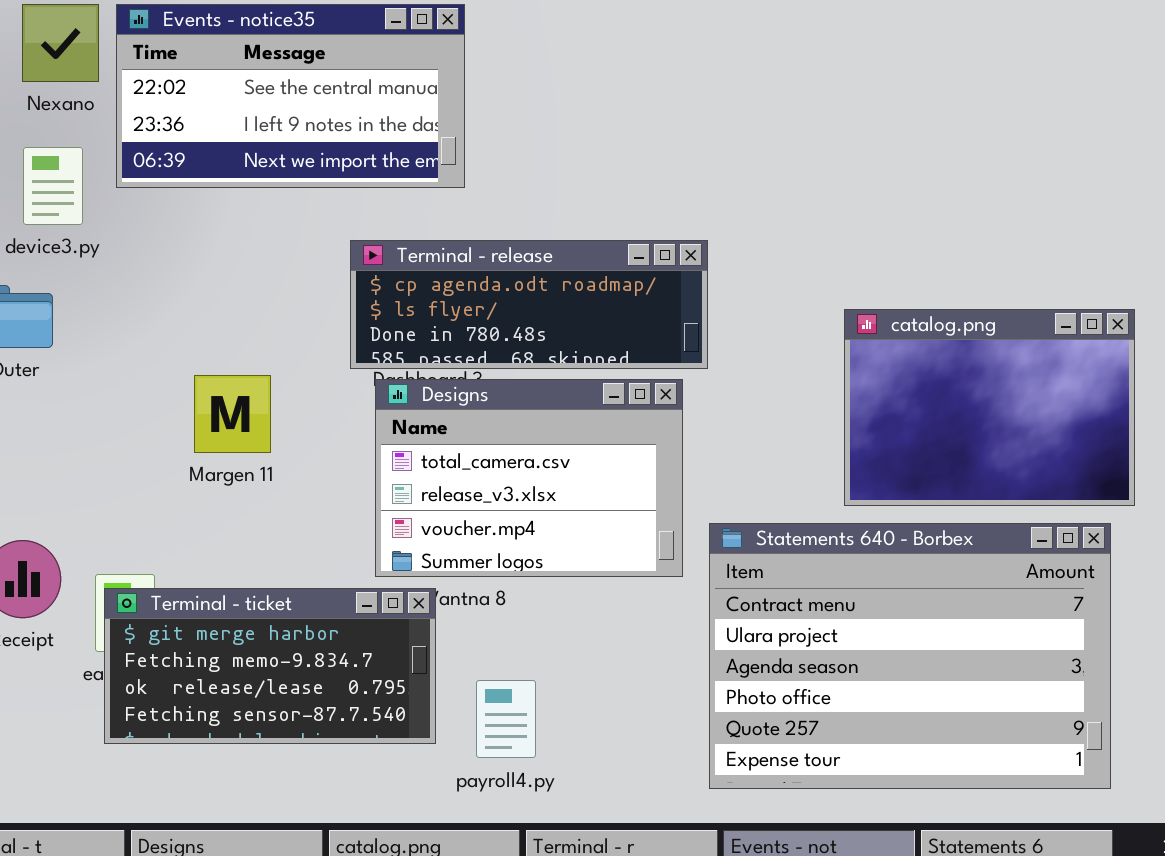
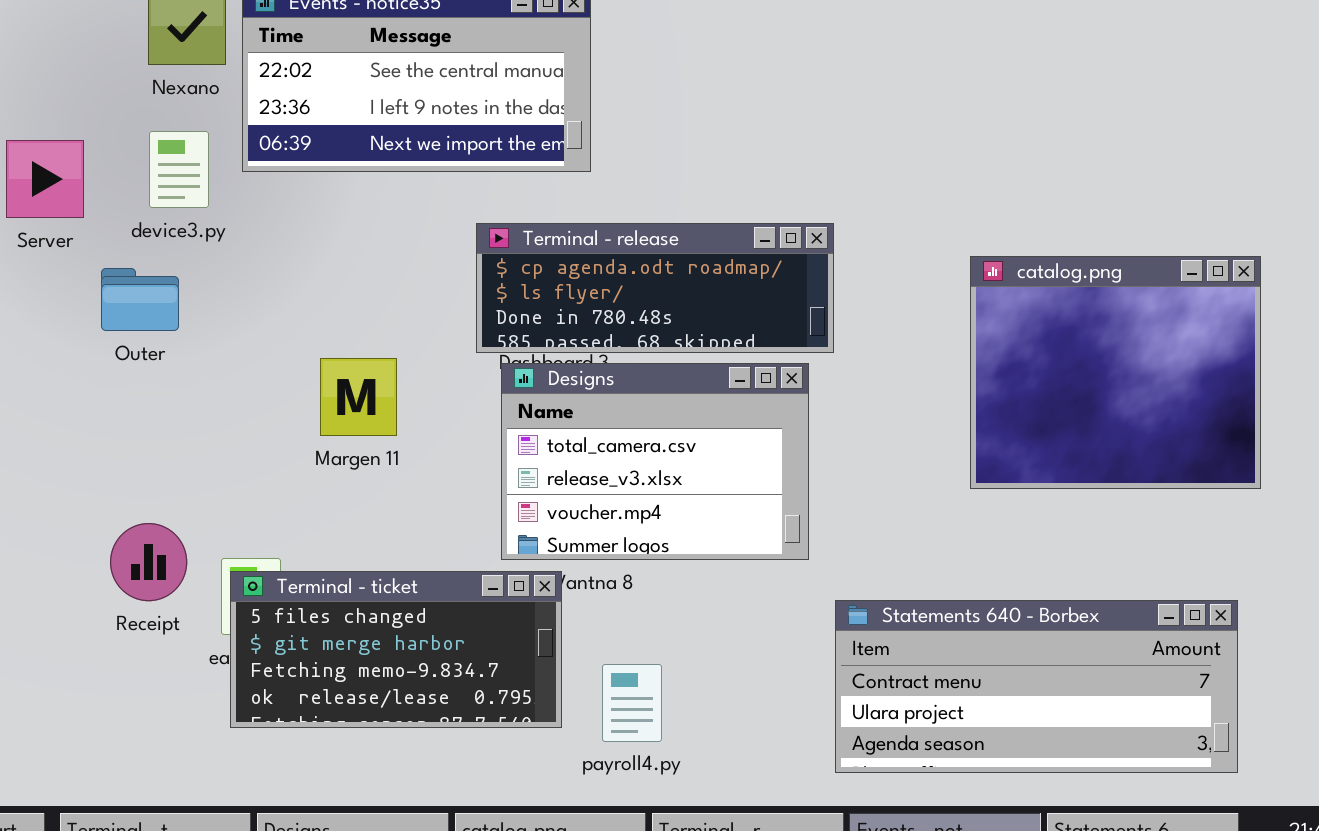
catalog.png: [844,309,1135,506] -> [970,256,1261,489], resized
Statements 640 - Borbex: [709,523,1111,789] -> [835,600,1238,773], resized
Terminal - ticket: [104,588,436,744] -> [230,571,562,728], scrolled up 1 row

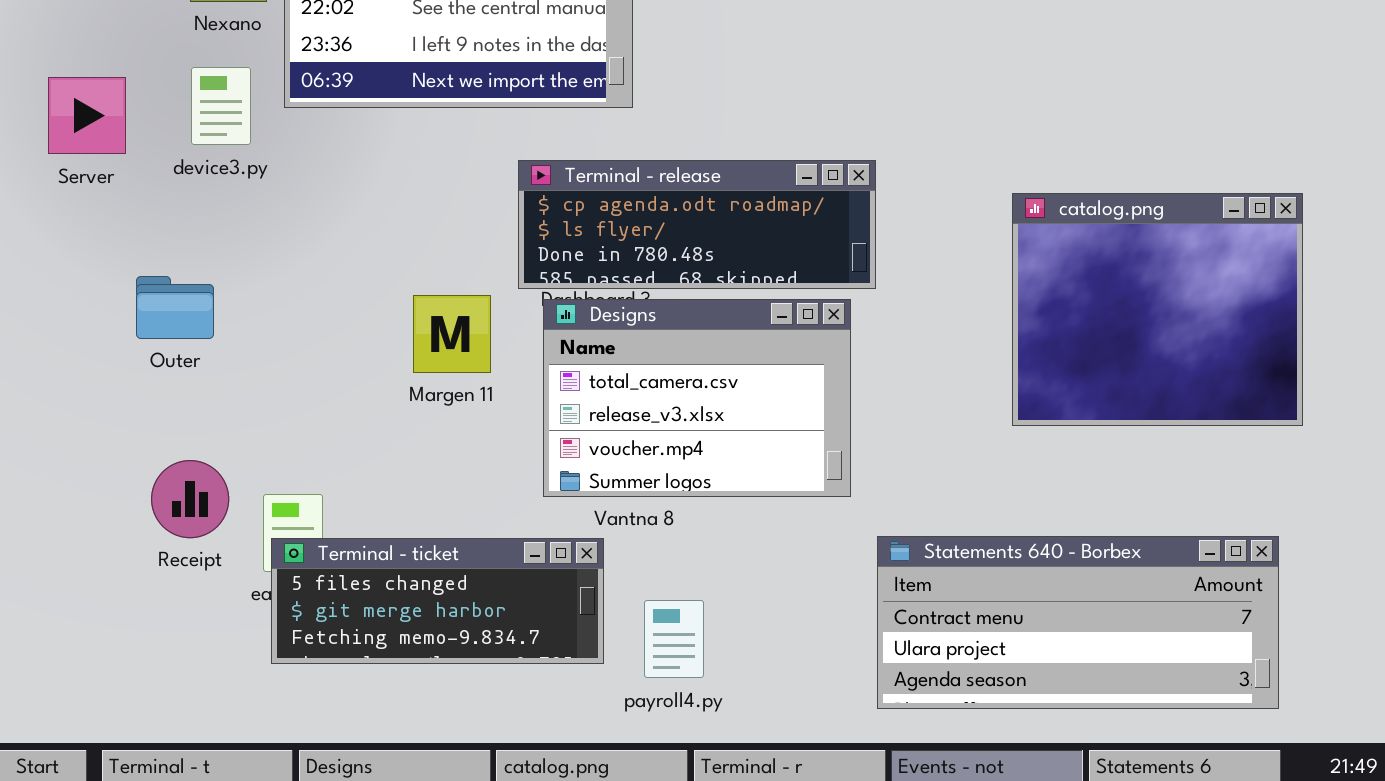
Outer: [101,268,179,331] -> [136,276,214,339], moved
Margen 11: [320,358,397,436] -> [413,295,491,373], moved
Terminal - ticket: [230,571,562,728] -> [271,538,604,664], resized

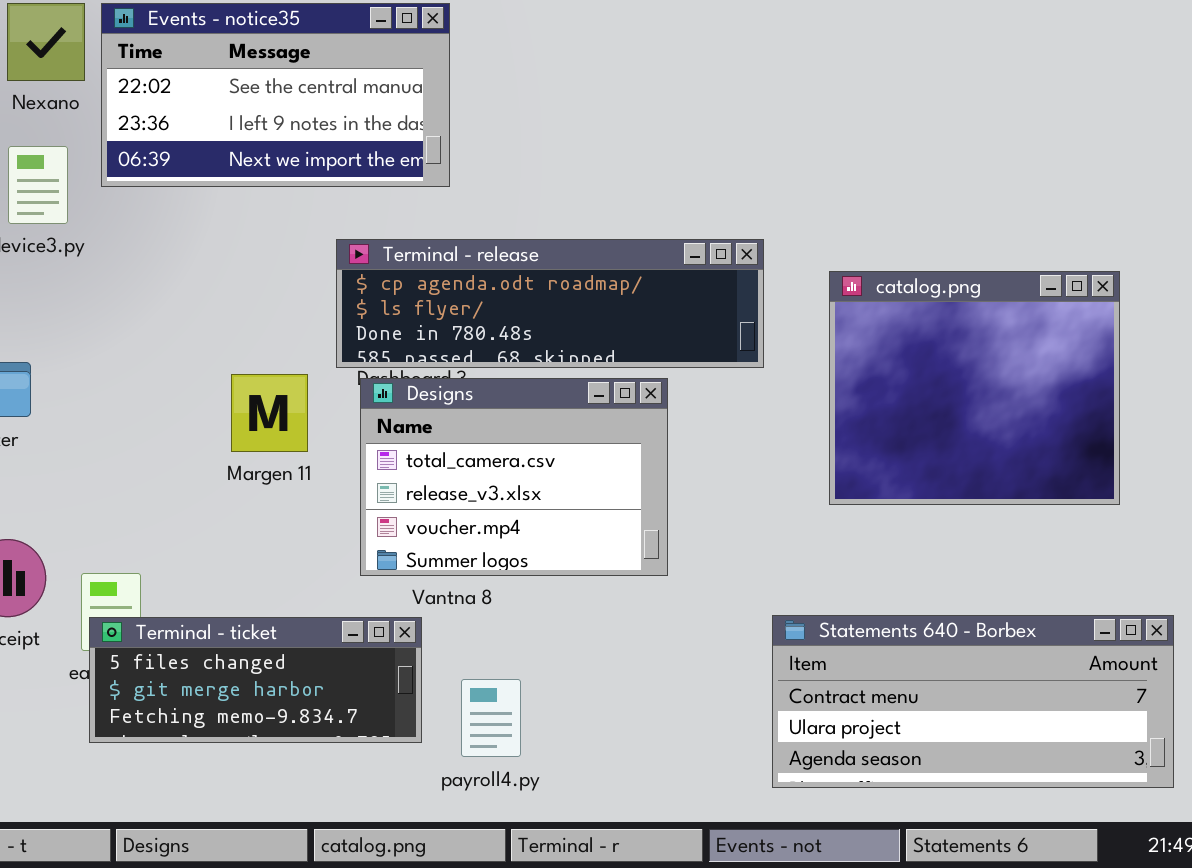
Terminal - release: [518,160,876,289] -> [336,239,764,368], resized
Statements 640 - Borbex: [877,536,1279,709] -> [772,615,1174,788], moved

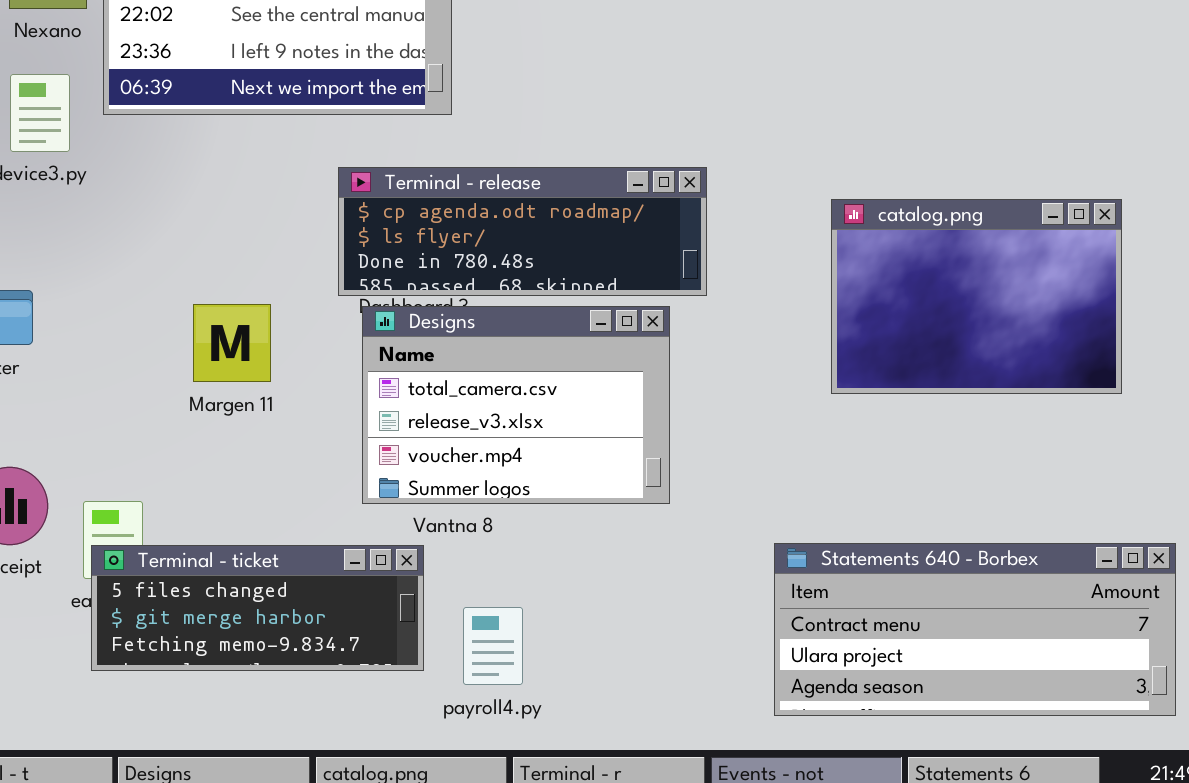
Terminal - release: [336,239,764,368] -> [338,167,707,296], resized
catalog.png: [829,271,1120,505] -> [831,199,1122,394], resized
Margen 11: [231,374,308,452] -> [193,304,271,382], moved

